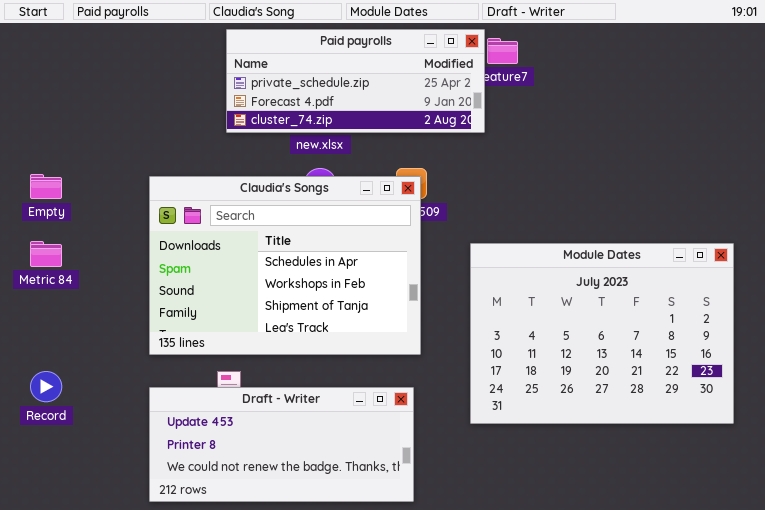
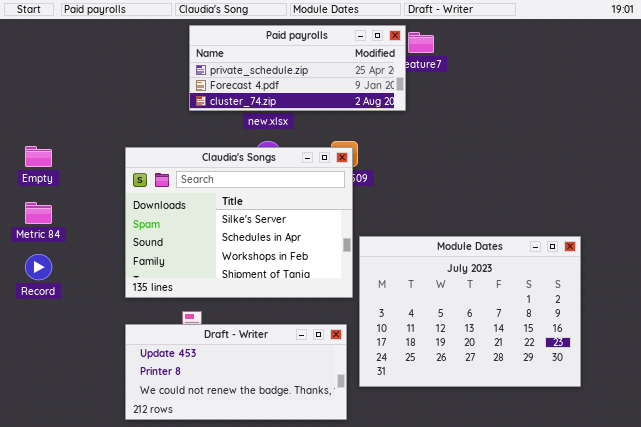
Claudia's Songs: [149,176,421,355] -> [125,147,353,298], scrolled up 1 row
Module Dates: [470,243,734,424] -> [359,236,581,387], moved
Record: [30,371,62,402] -> [25,254,52,280], moved

